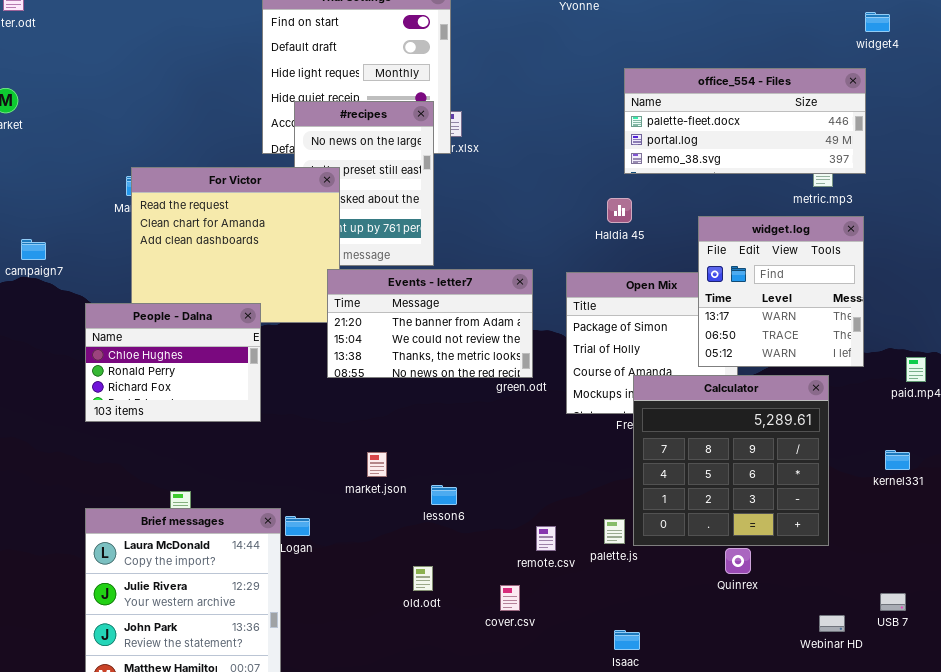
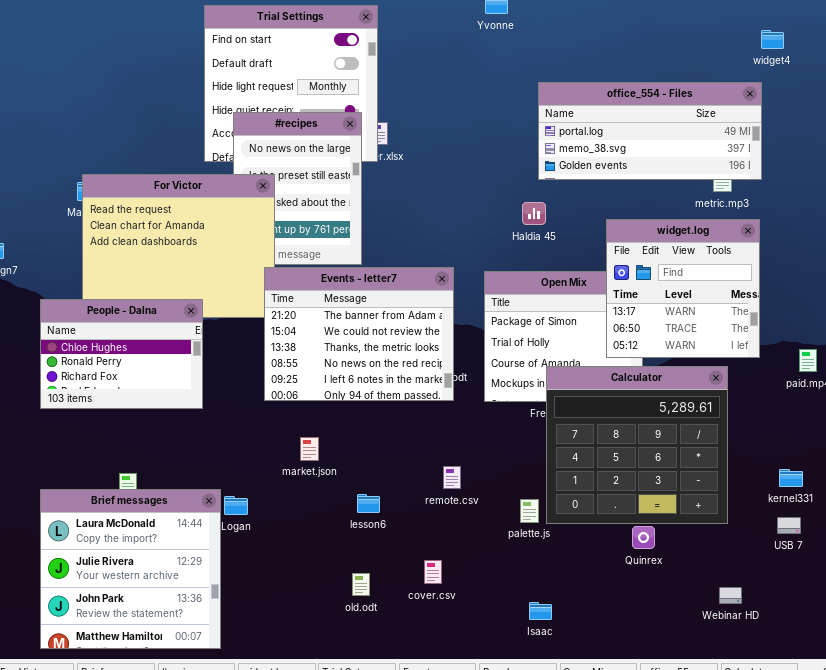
office_554 - Files: [624,68,866,174] -> [538,82,762,180], scrolled down 1 row
Events - letter7: [327,269,533,378] -> [264,267,454,401], resized
kernel331: [885,450,910,470] -> [779,469,803,487], moved
lesson6: [431,485,457,505] -> [357,494,380,513], moved
remote.csv: [536,526,556,551] -> [443,466,461,489], moved
old.odt: [413,566,433,591] -> [352,573,370,596], moved
USB 7: [880,593,906,611] -> [777,517,801,534], moved

